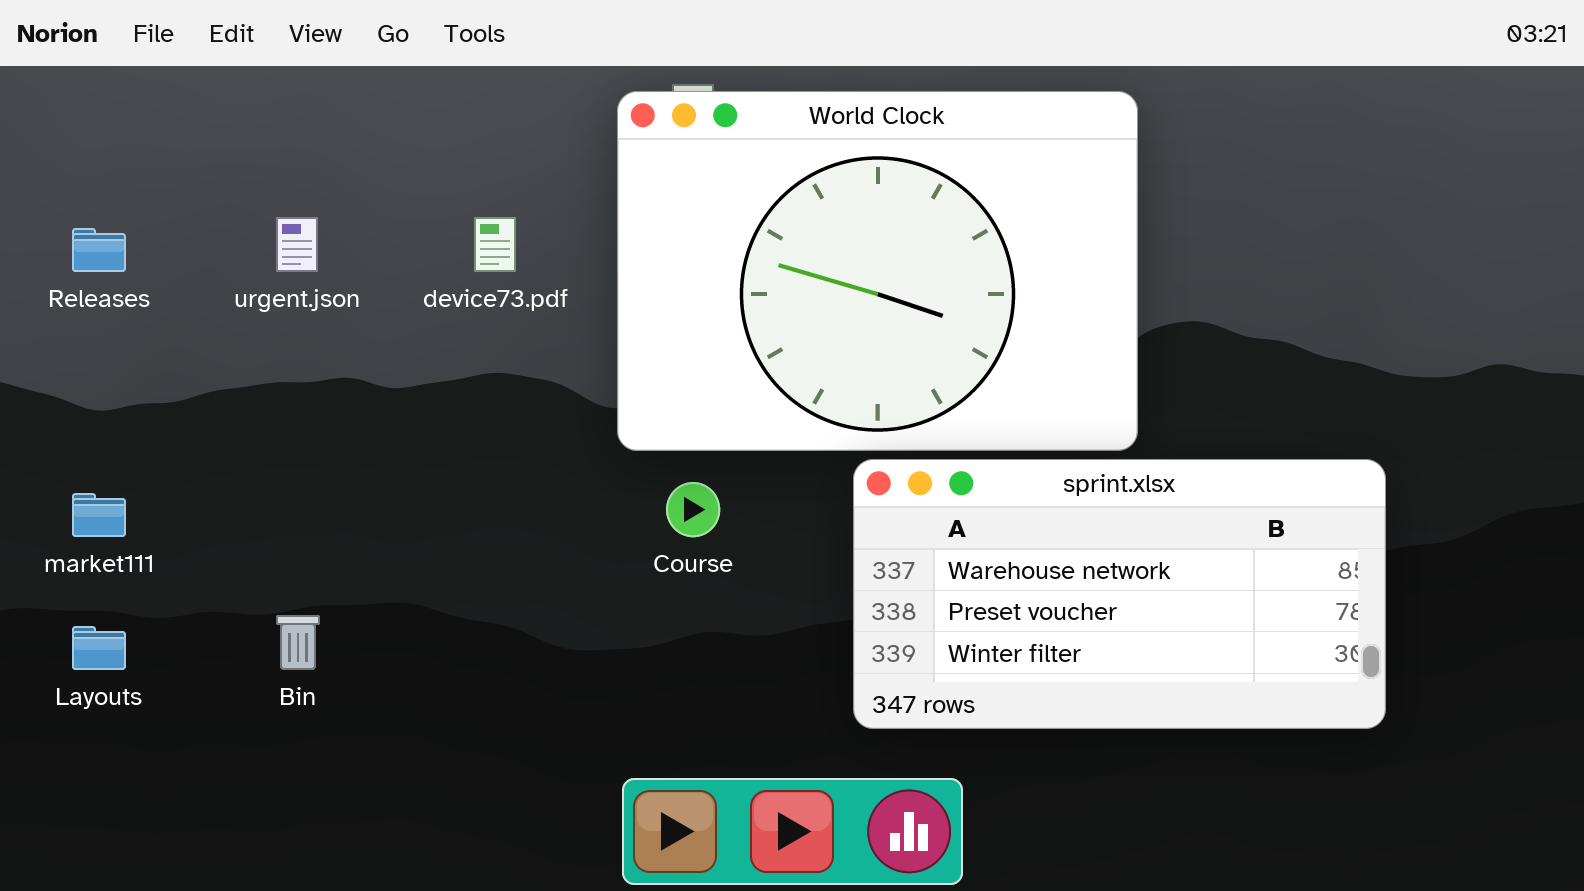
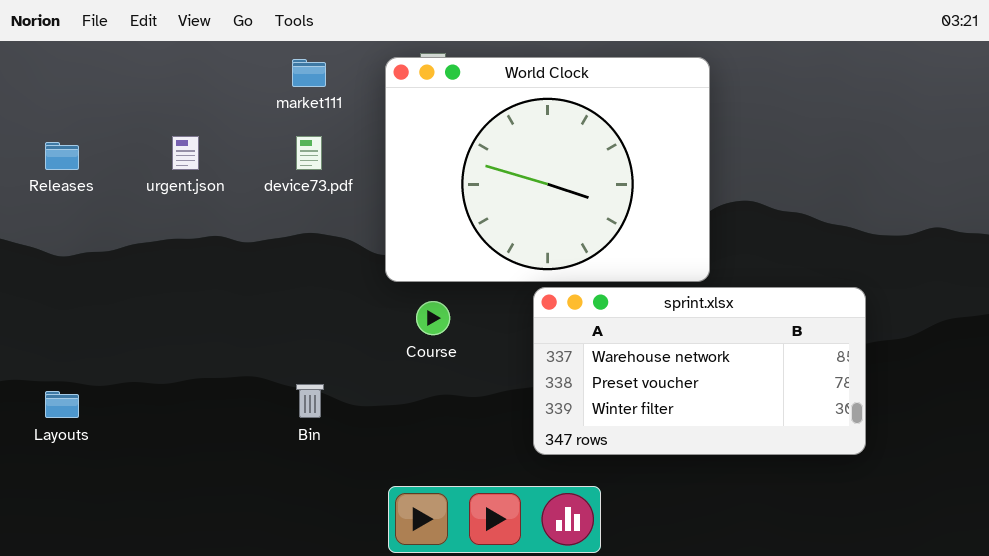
market111: [72,493,126,537] -> [292,59,326,87], moved
Bin: [276,615,320,670] -> [296,384,324,418], moved

